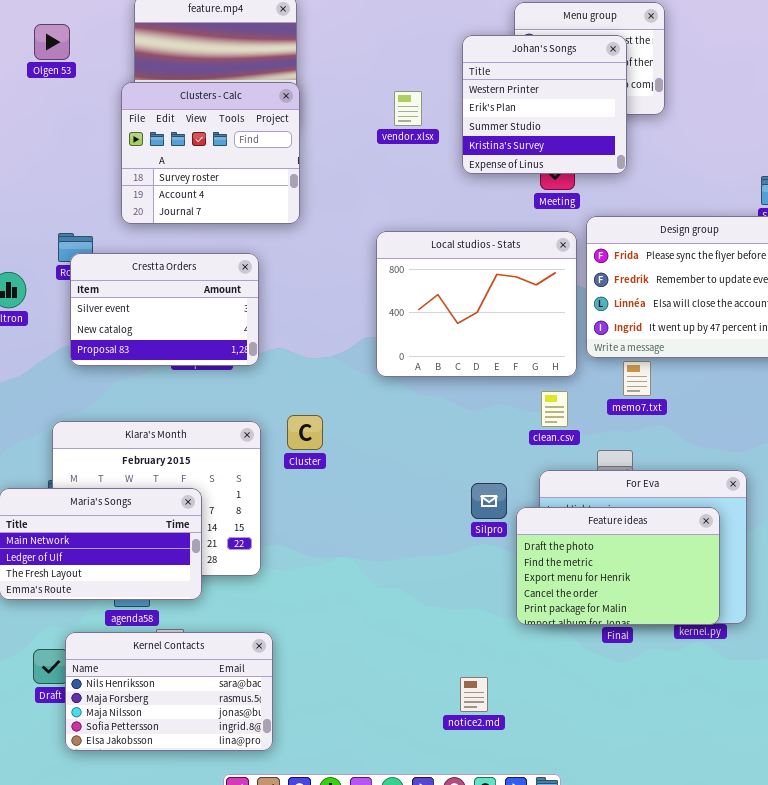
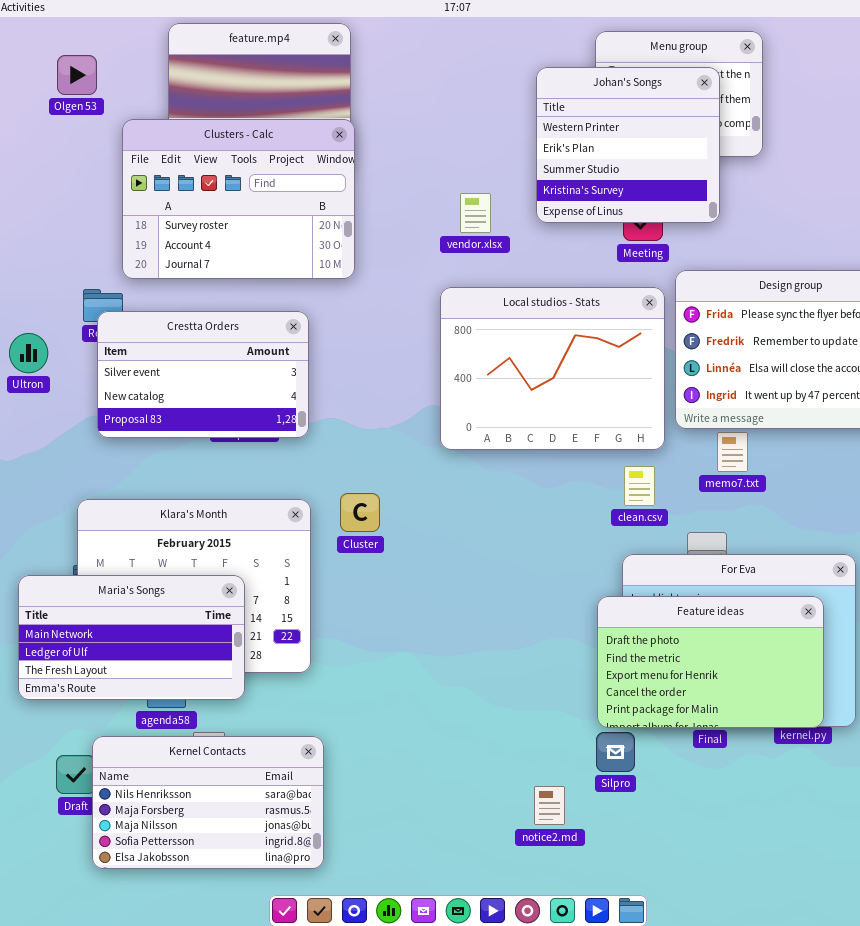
Clusters - Calc: [121,82,300,224] -> [122,119,355,279], resized
vendor.xlsx: [394,91,422,126] -> [460,193,491,233], moved
Silpro: [471,483,507,519] -> [596,732,635,772], moved

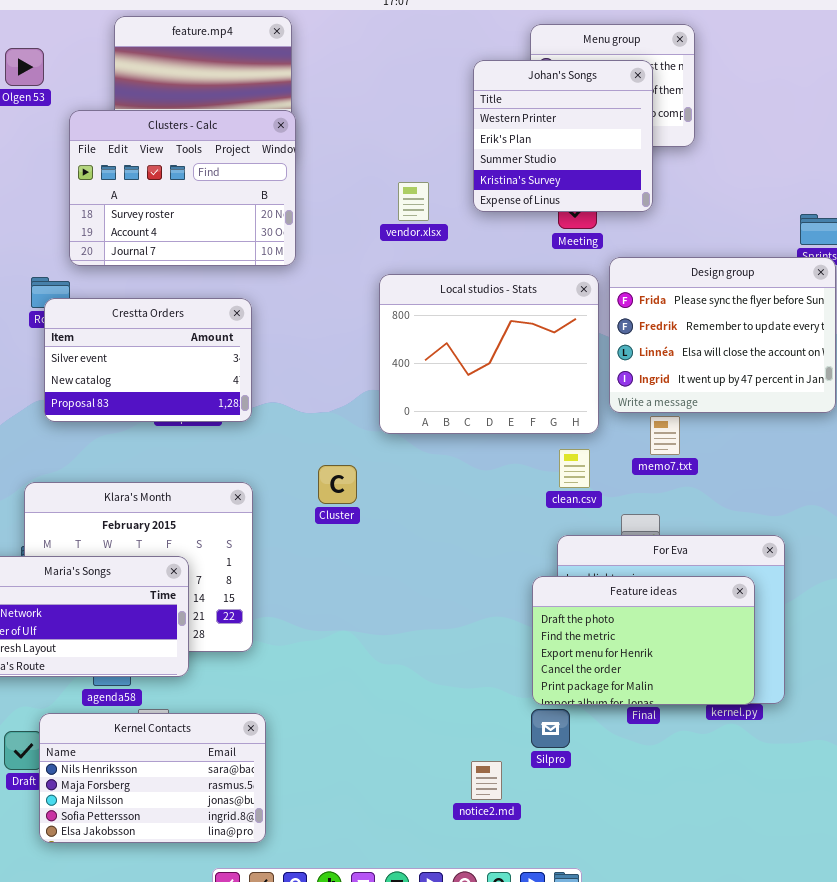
Cluster: [340,493,380,532] -> [318,465,357,504], moved

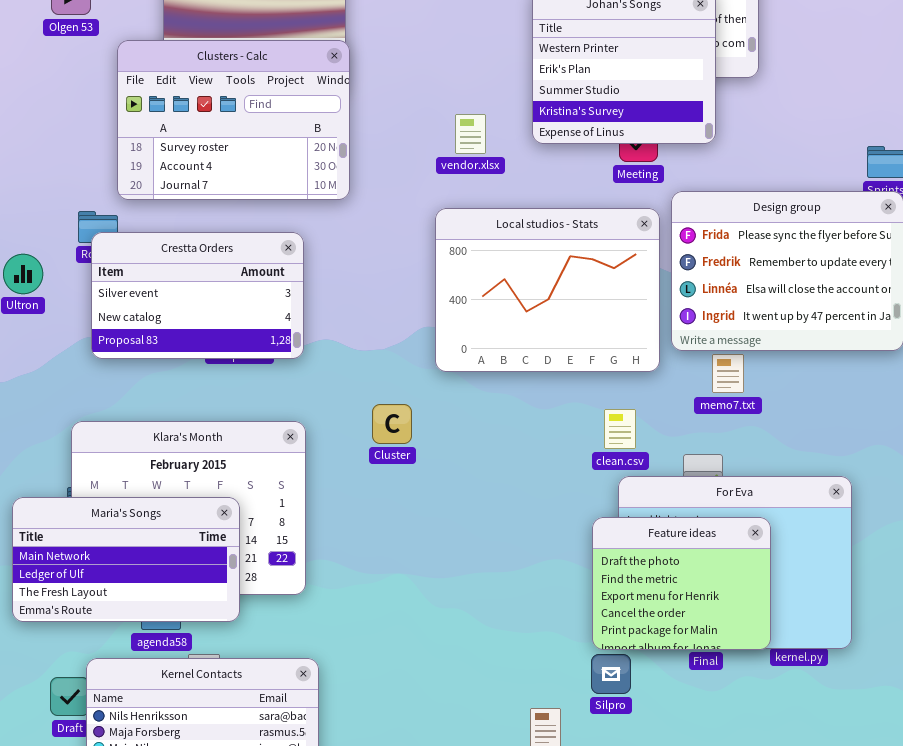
clean.csv: [559,449,590,488] -> [604,409,636,449], moved
Feature ideas: [532,576,755,705] -> [592,517,771,650], resized

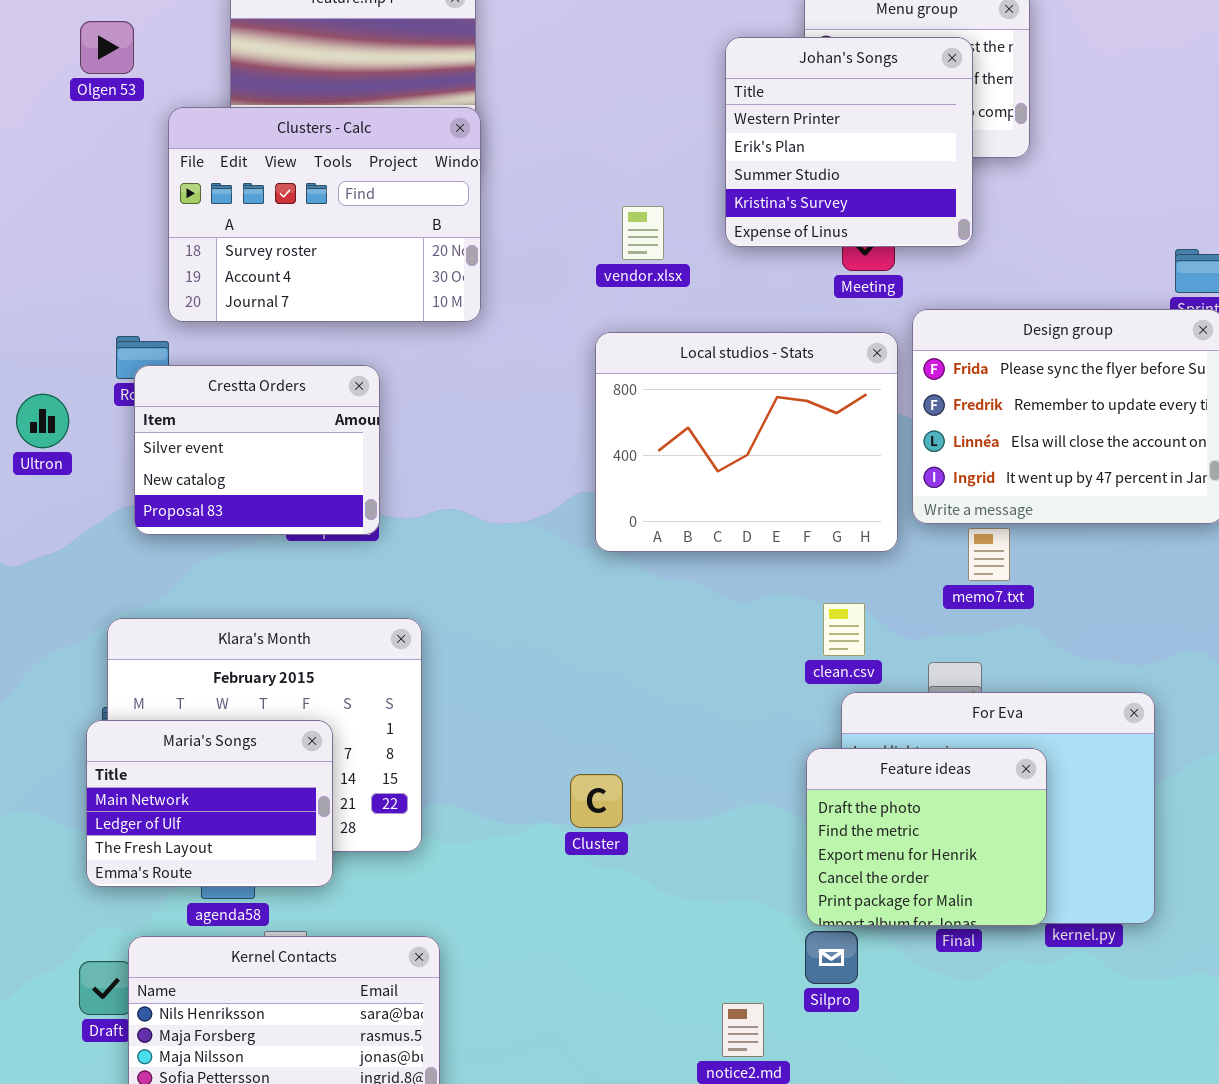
Crestta Orders: [91,232,304,359] -> [134,365,380,535], resized
Cluster: [372,404,412,444] -> [570,774,623,828], moved
Maria's Songs: [12,497,240,622] -> [86,720,333,887], resized

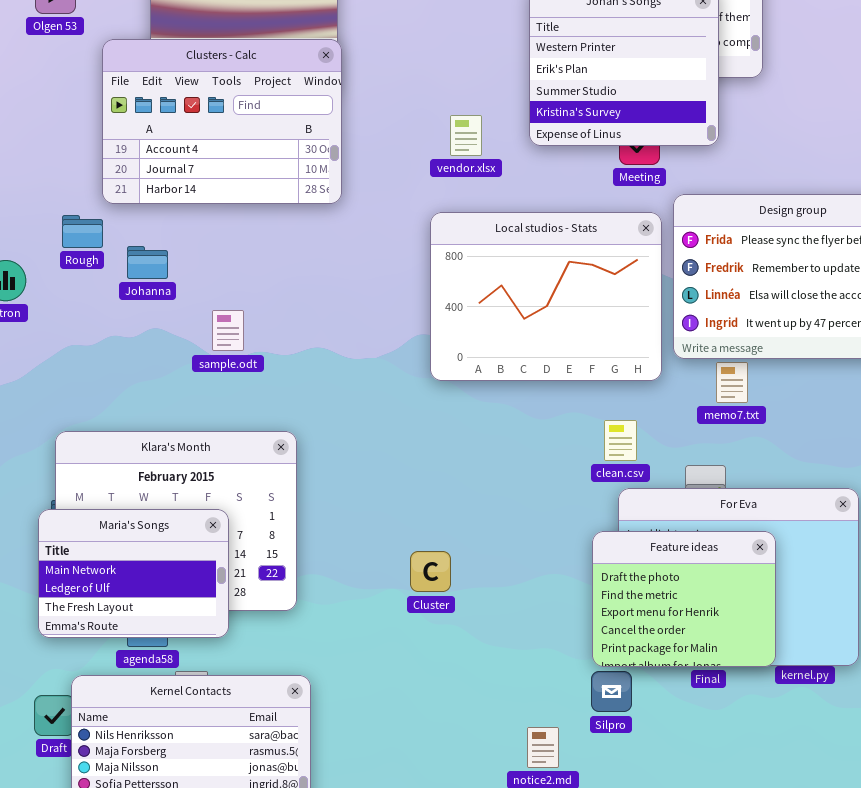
Clusters - Calc: [168,107,481,322] -> [102,39,342,204], scrolled down 1 row
Crestta Orders: [134,365,380,535] -> none, closed

